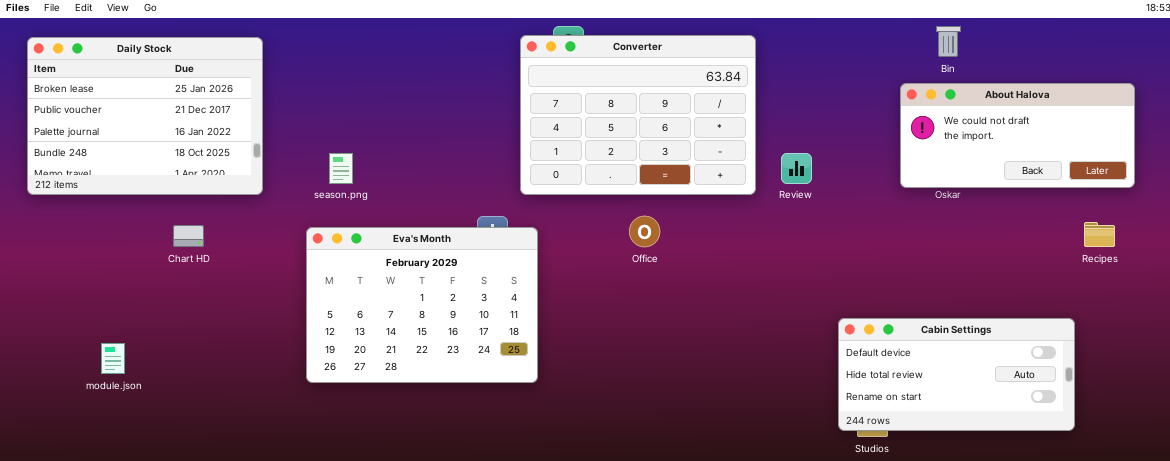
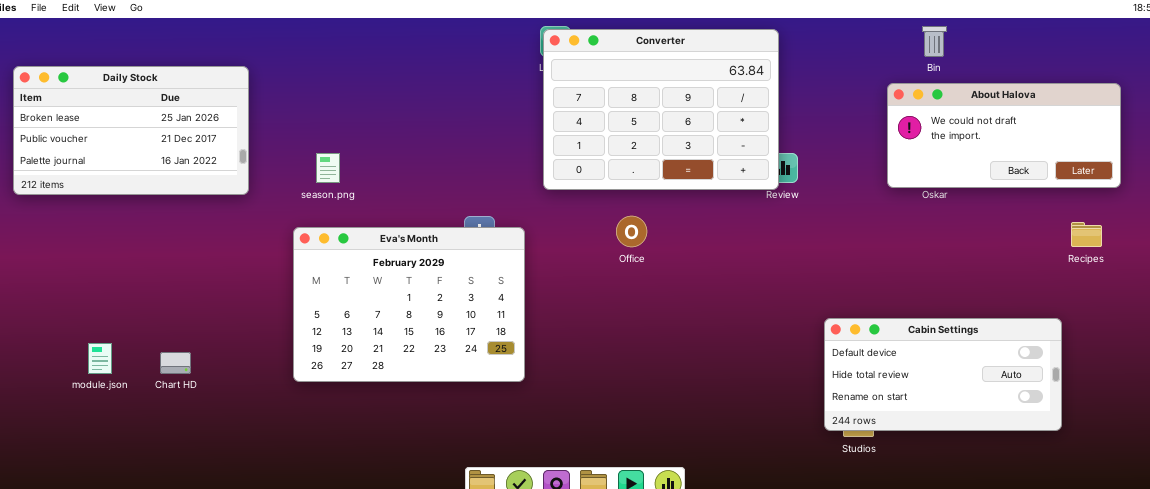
Converter: [520,35,756,195] -> [543,29,779,190], moved
Daily Stock: [27,37,263,195] -> [13,66,249,195], resized
Chart HD: [173,225,204,247] -> [160,352,191,374], moved

